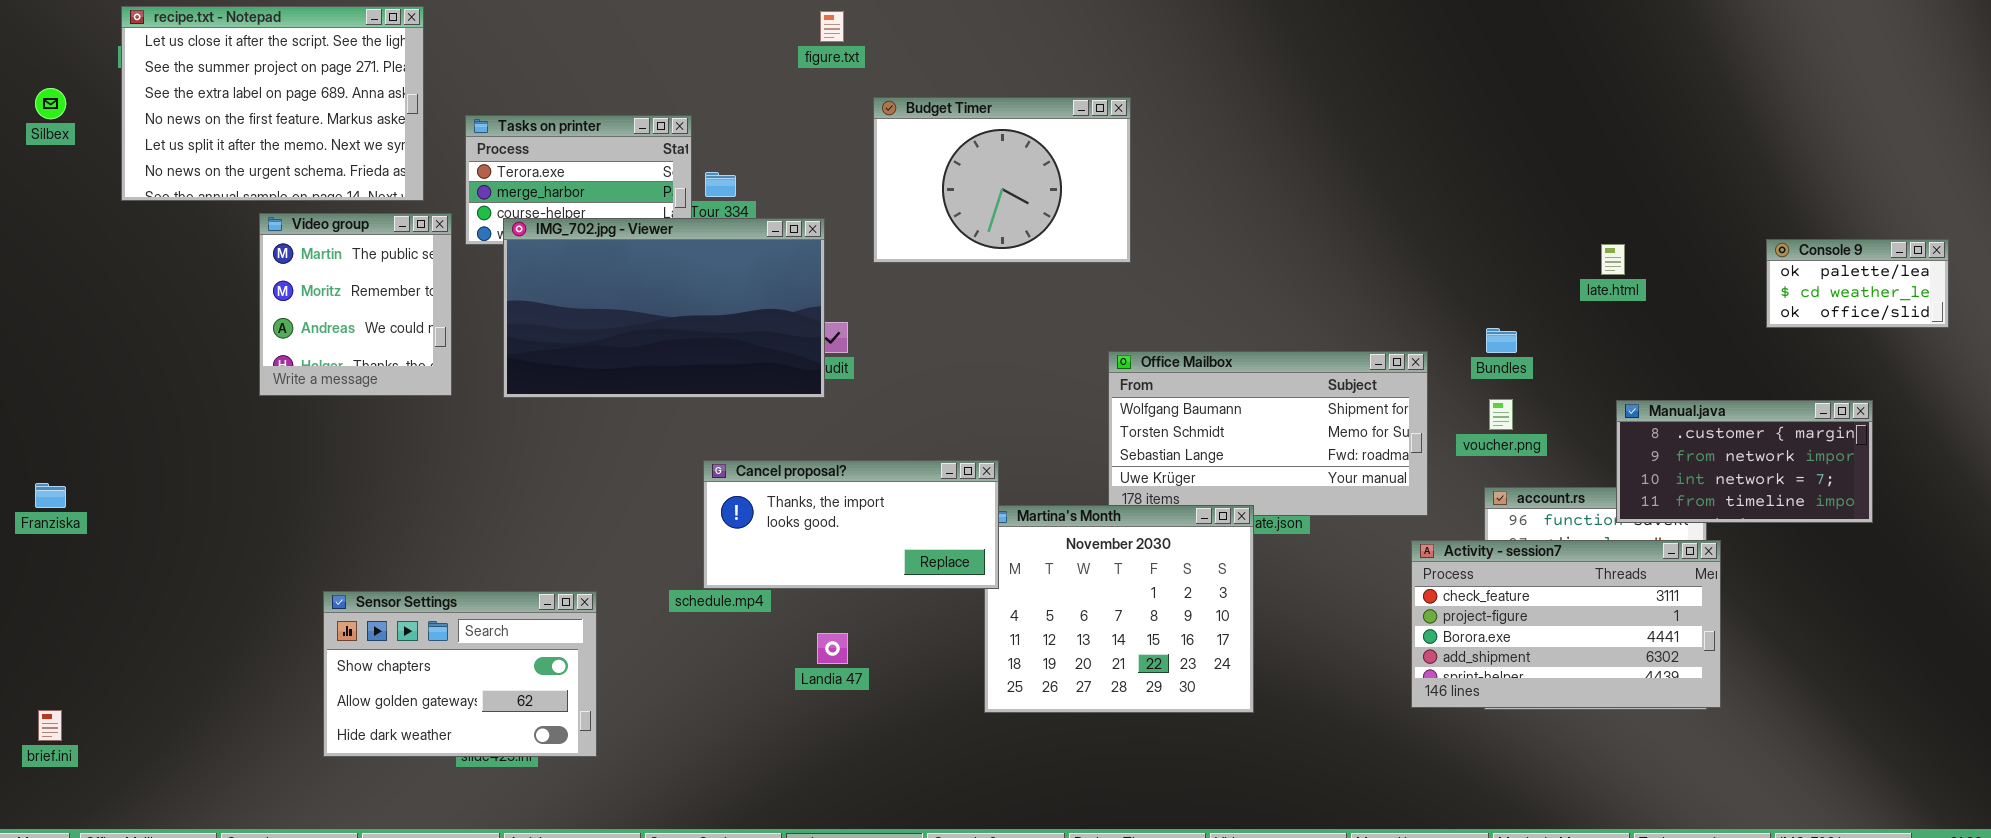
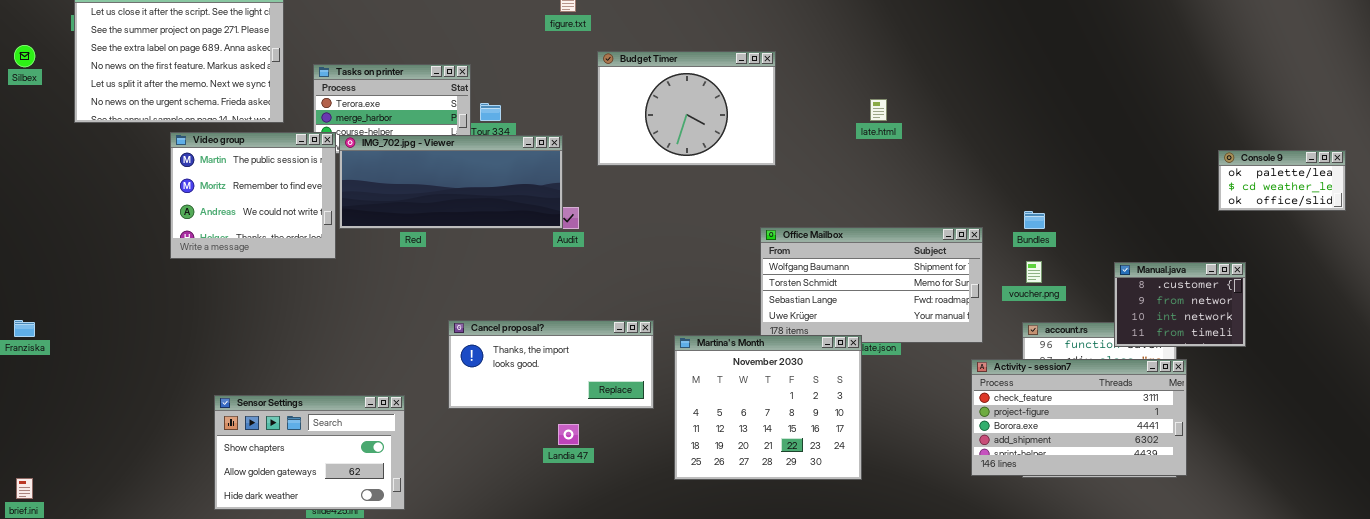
Video group: [259,213,452,396] -> [170,132,336,259], resized
IMG_702.jpg - Viewer: [503,218,825,398] -> [339,135,563,229], resized
late.html: [1601,244,1625,275] -> [870,99,887,121], moved
Manual.java: [1616,400,1873,523] -> [1114,262,1246,347], resized
Cancel proposal?: [703,460,999,589] -> [448,320,654,409], moved

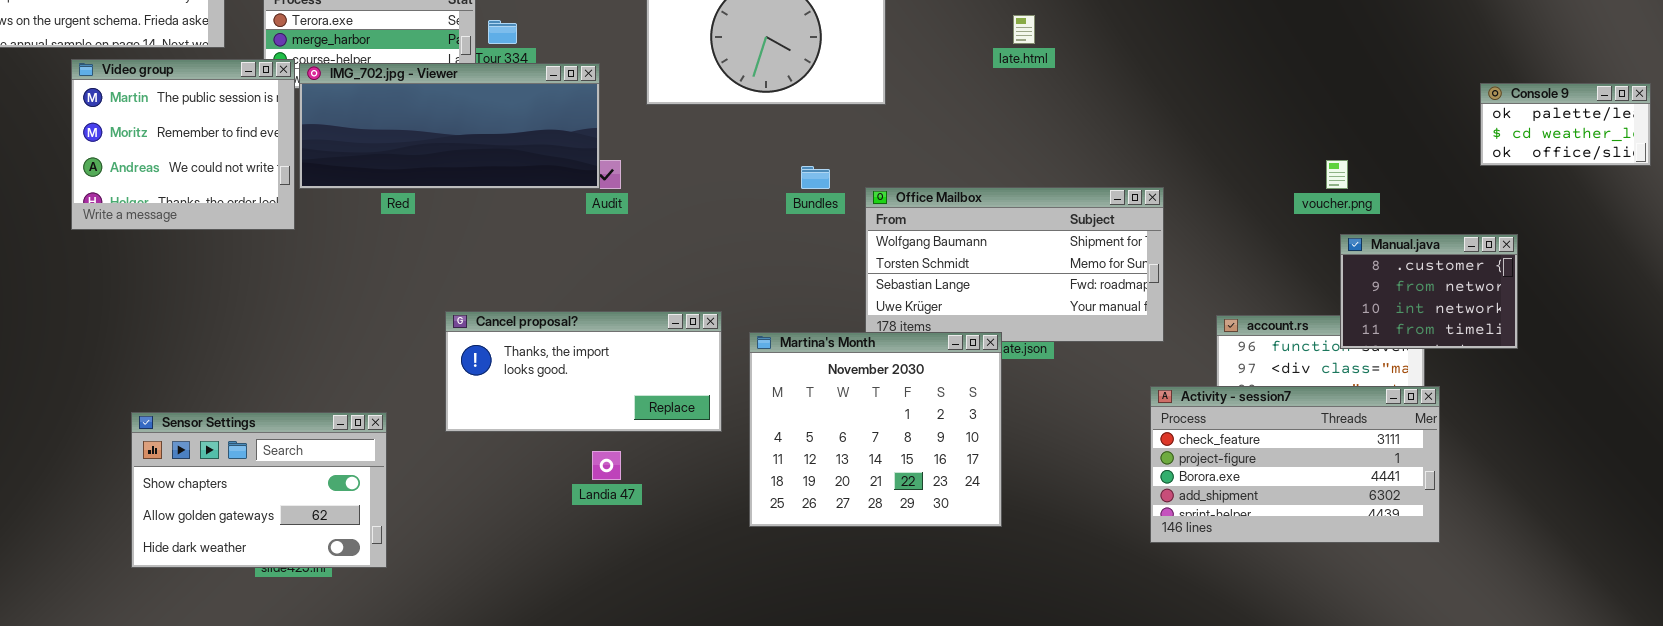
Bundles: [1024,211,1045,229] -> [801,166,830,189], moved
voucher.png: [1026,261,1042,283] -> [1326,160,1348,189], moved
Activity - session7: [971,359,1187,476] -> [1150,386,1440,543], moved

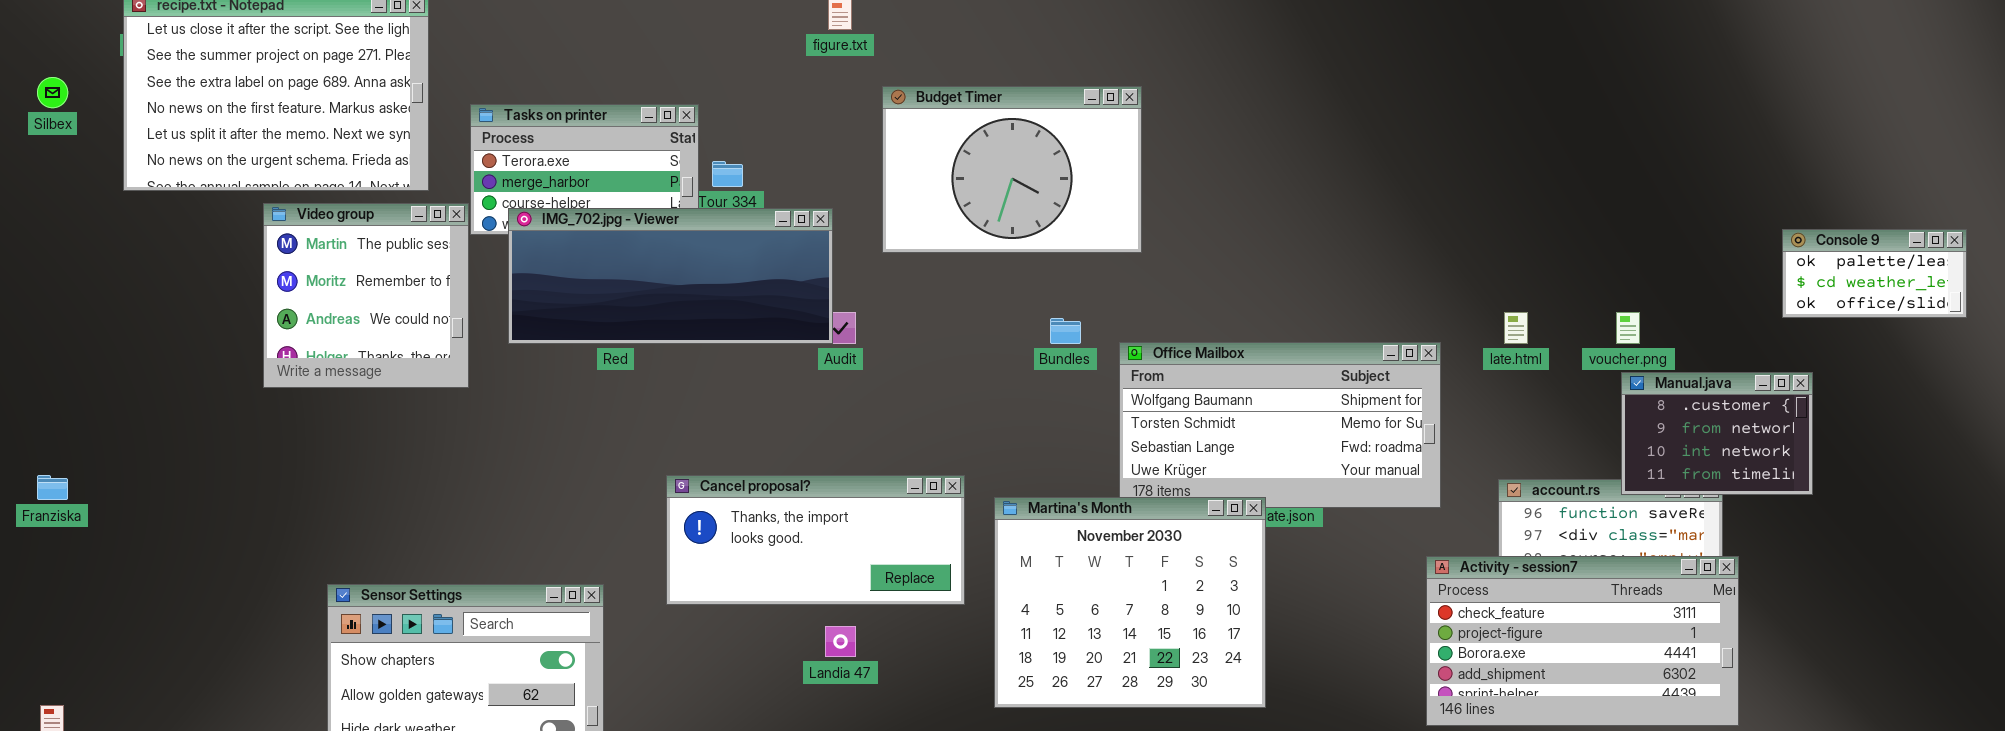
late.html: [1013,15,1035,44] -> [1504,312,1528,344], moved
Video group: [71,59,295,230] -> [263,203,469,388], resized
Manual.java: [1340,234,1518,349] -> [1621,372,1813,495], moved

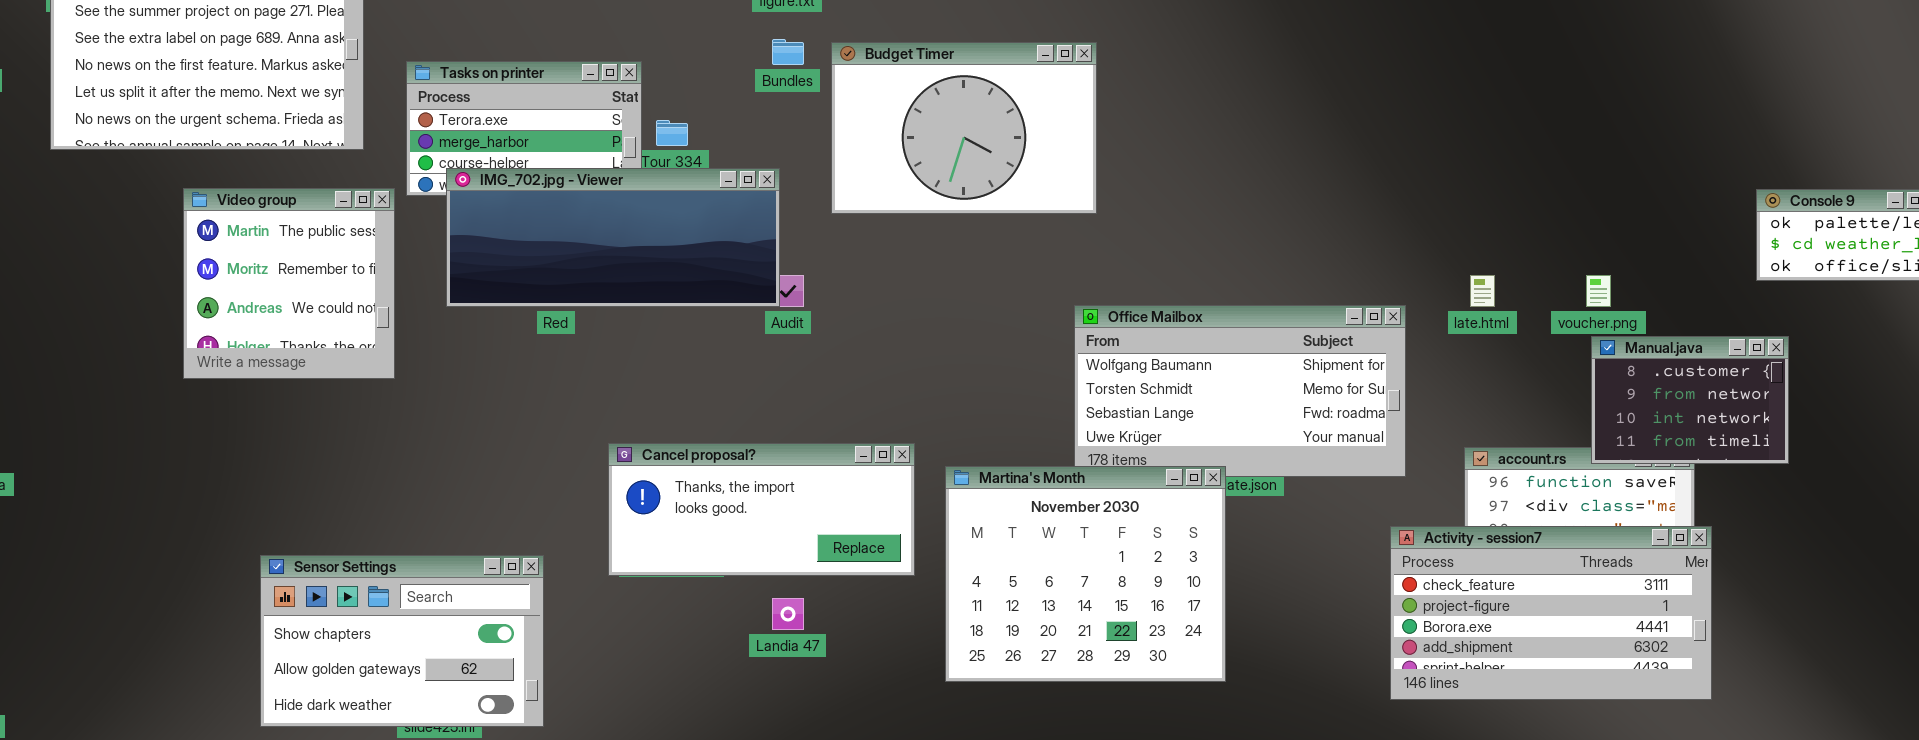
Video group: [263,203,469,388] -> [183,188,395,379], moved
Bundles: [1050,318,1081,344] -> [772,39,804,65], moved

